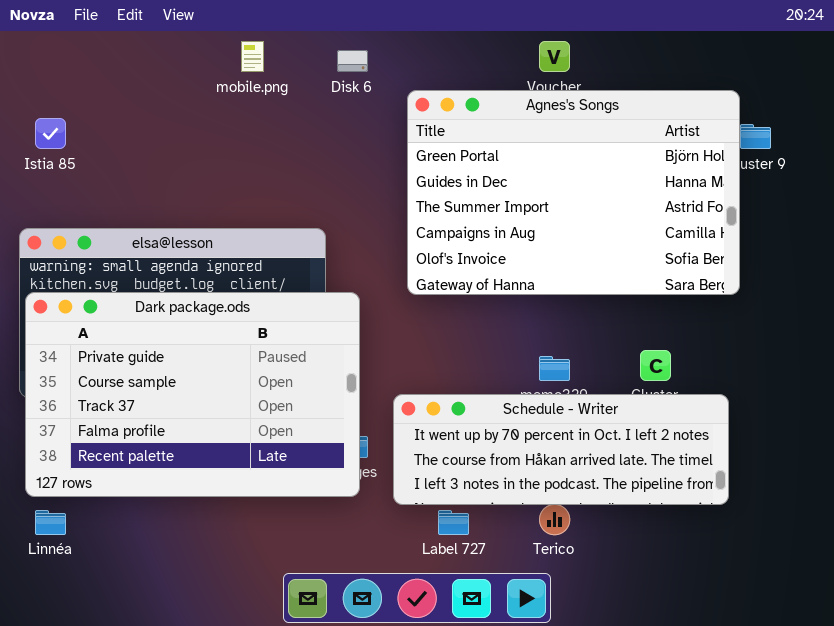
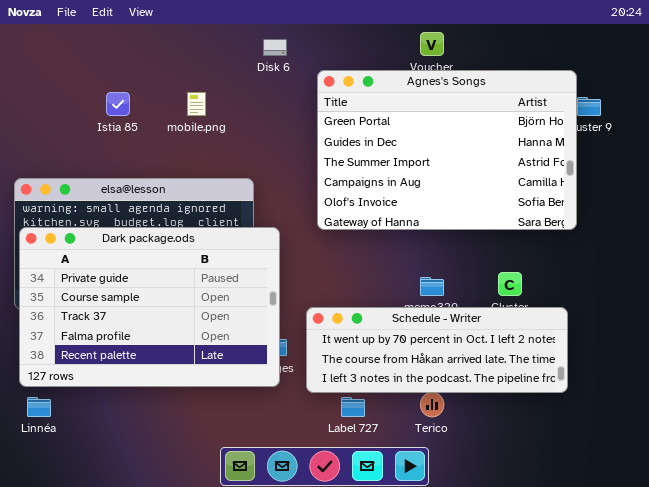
mobile.png: [241,41,264,72] -> [187,92,206,116], moved
Istia 85: [35,118,66,149] -> [106,92,130,116], moved

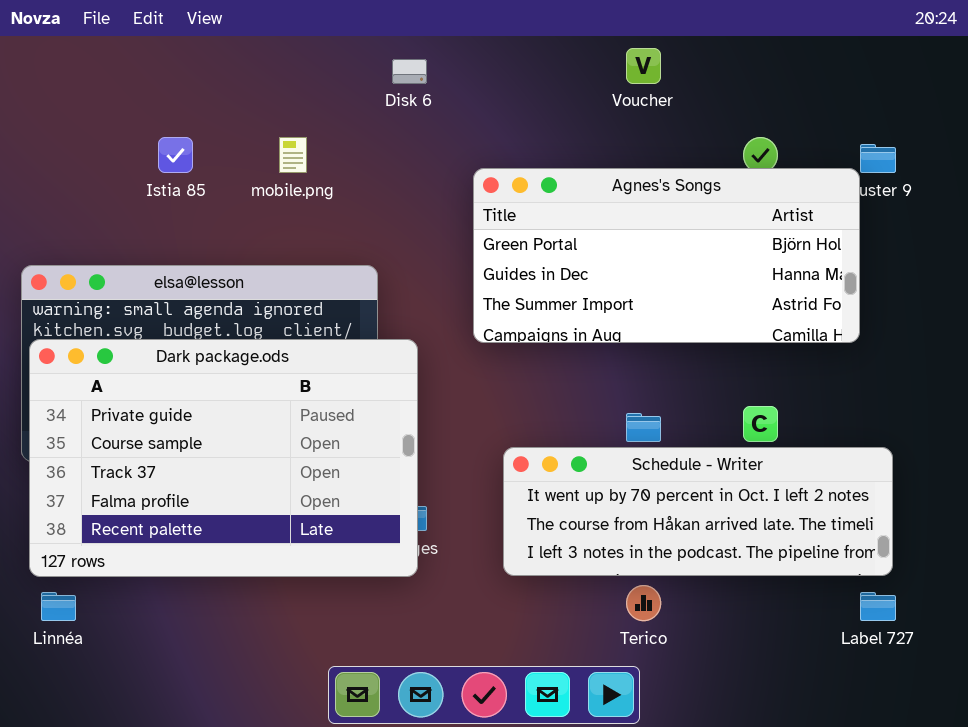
Agnes's Songs: [317,70,577,230] -> [473,168,860,343], resized
Schedule - Writer: [306,307,568,393] -> [503,447,893,576], moved
Label 727: [341,397,365,417] -> [860,592,896,621], moved

